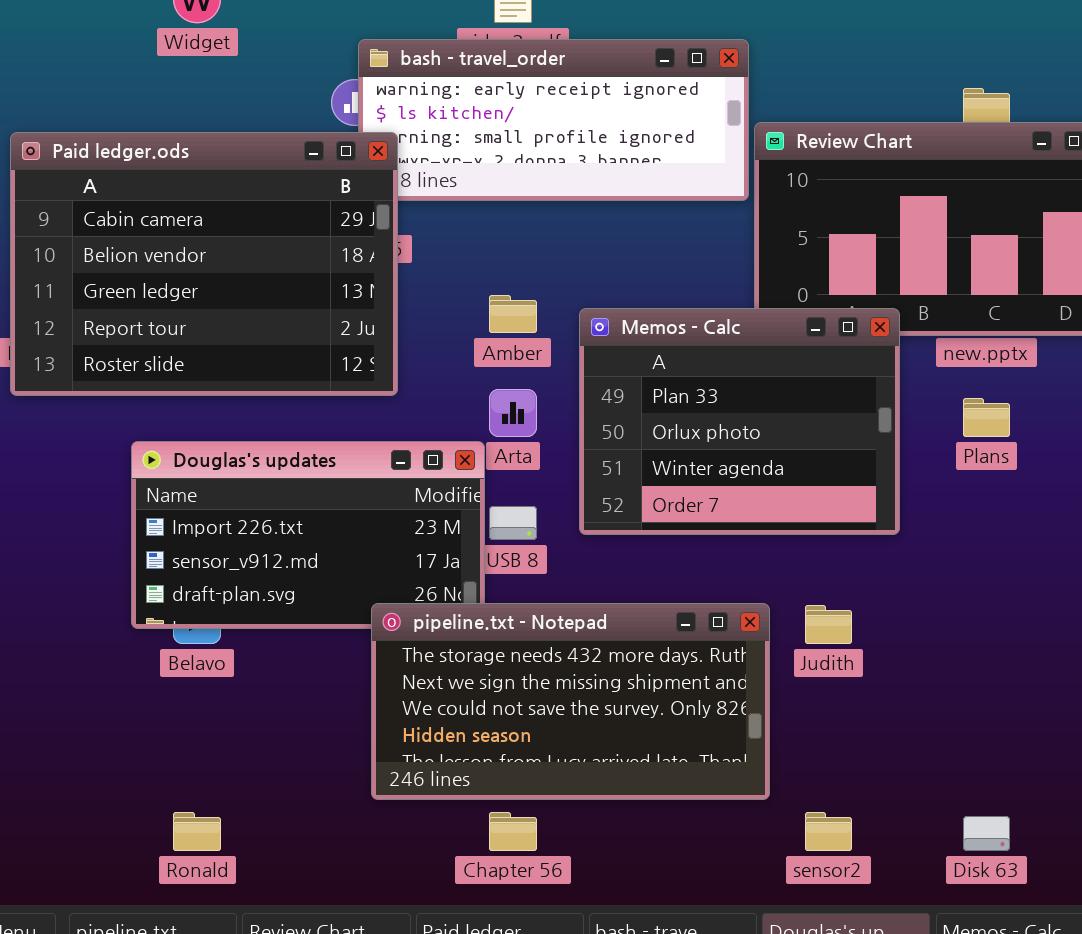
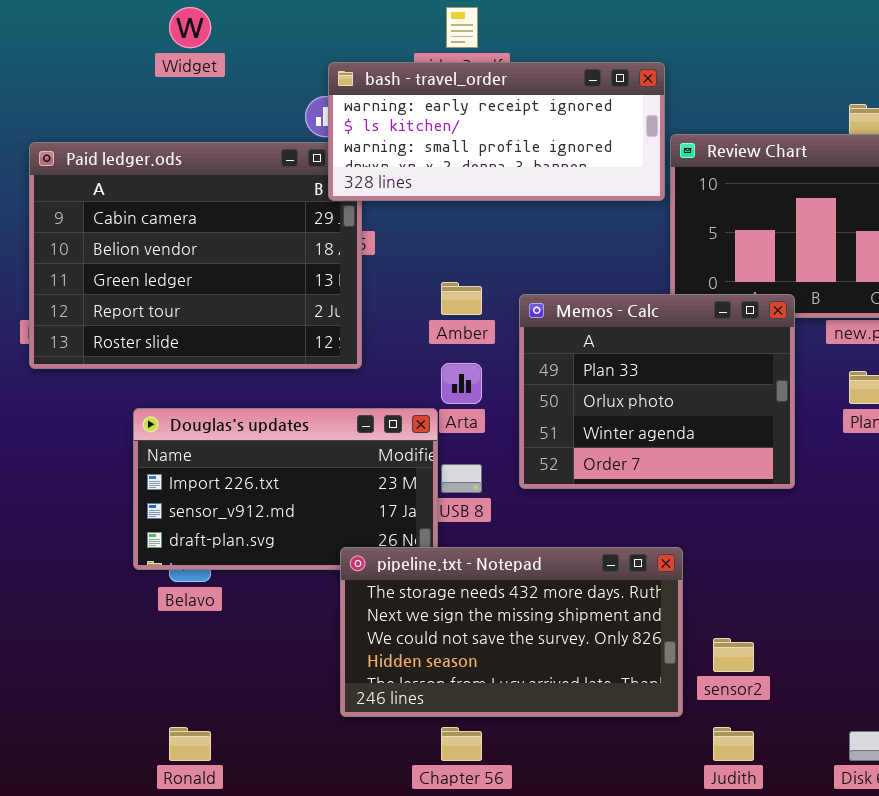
bash - travel_order: [358,39,749,201] -> [328,62,665,201], raised
Judith: [805,605,852,644] -> [713,727,754,761], moved
sensor2: [805,812,852,851] -> [713,638,754,672], moved

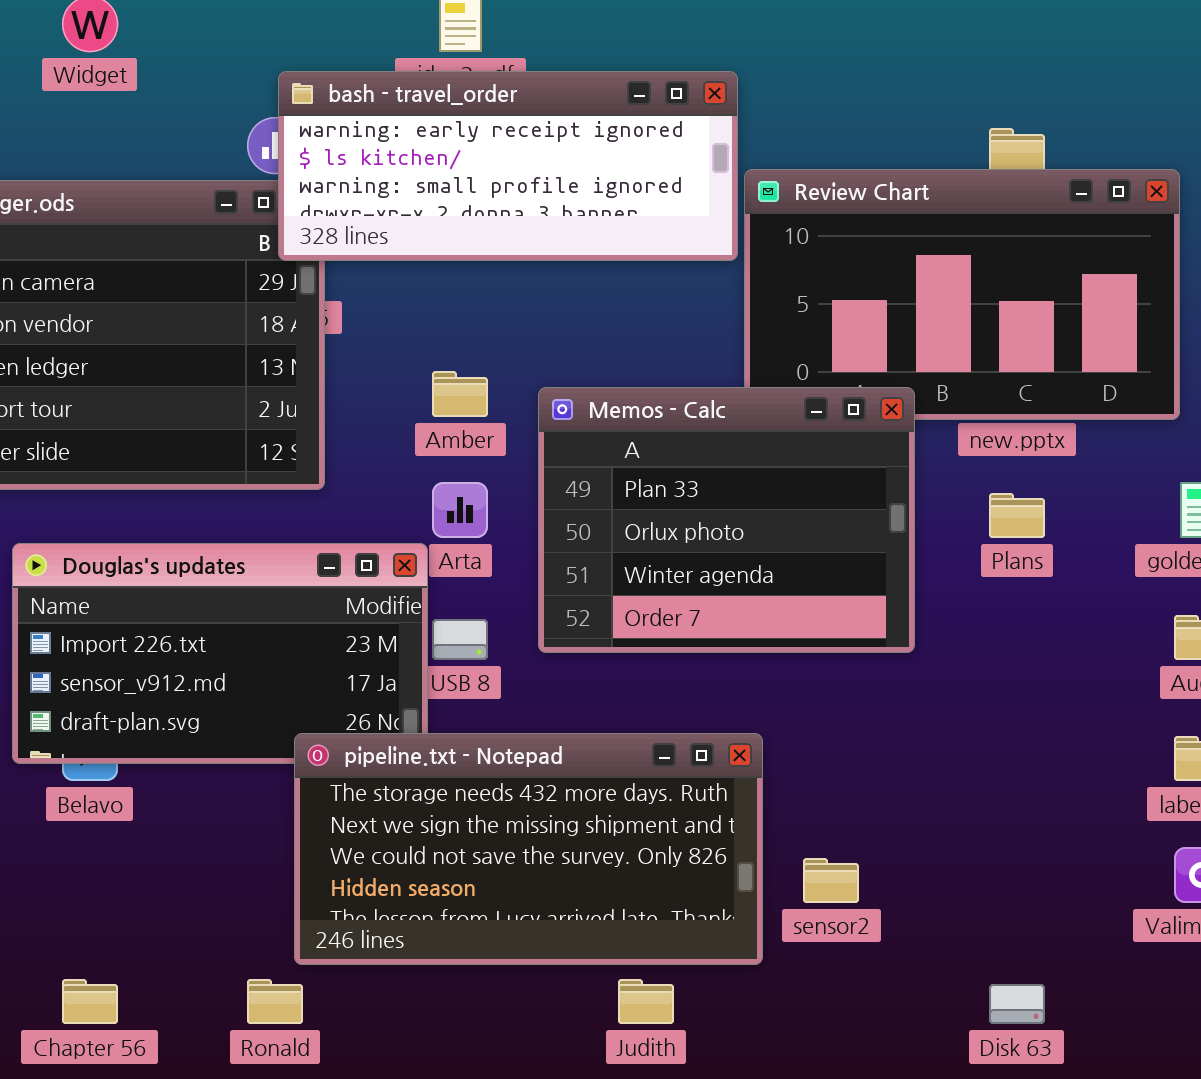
Ronald: [169,727,211,761] -> [247,979,303,1024], moved
Chapter 56: [441,727,482,761] -> [62,979,118,1024], moved
Judith: [713,727,754,761] -> [618,979,674,1024], moved

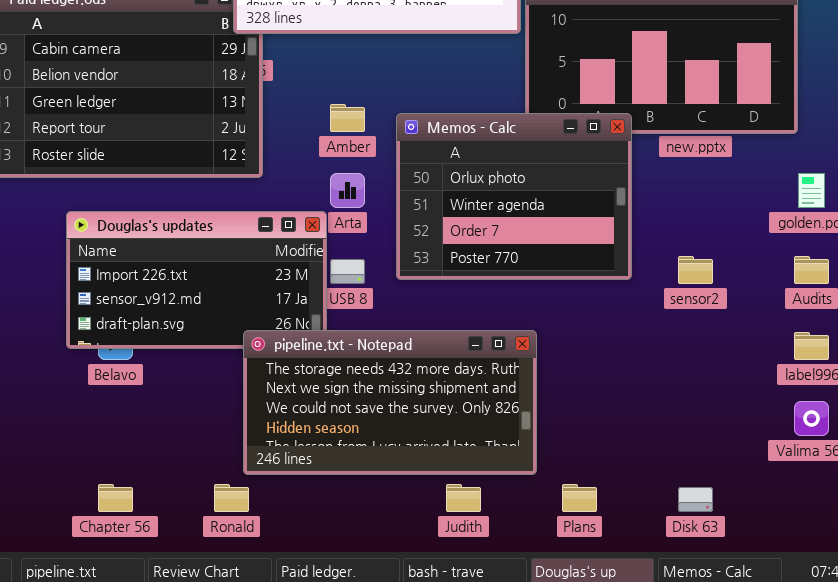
Memos - Calc: [538,387,915,653] -> [396,113,632,280], scrolled down 1 row
Plans: [989,493,1045,538] -> [562,484,597,512], moved
sensor2: [803,858,859,903] -> [678,256,713,284], moved

